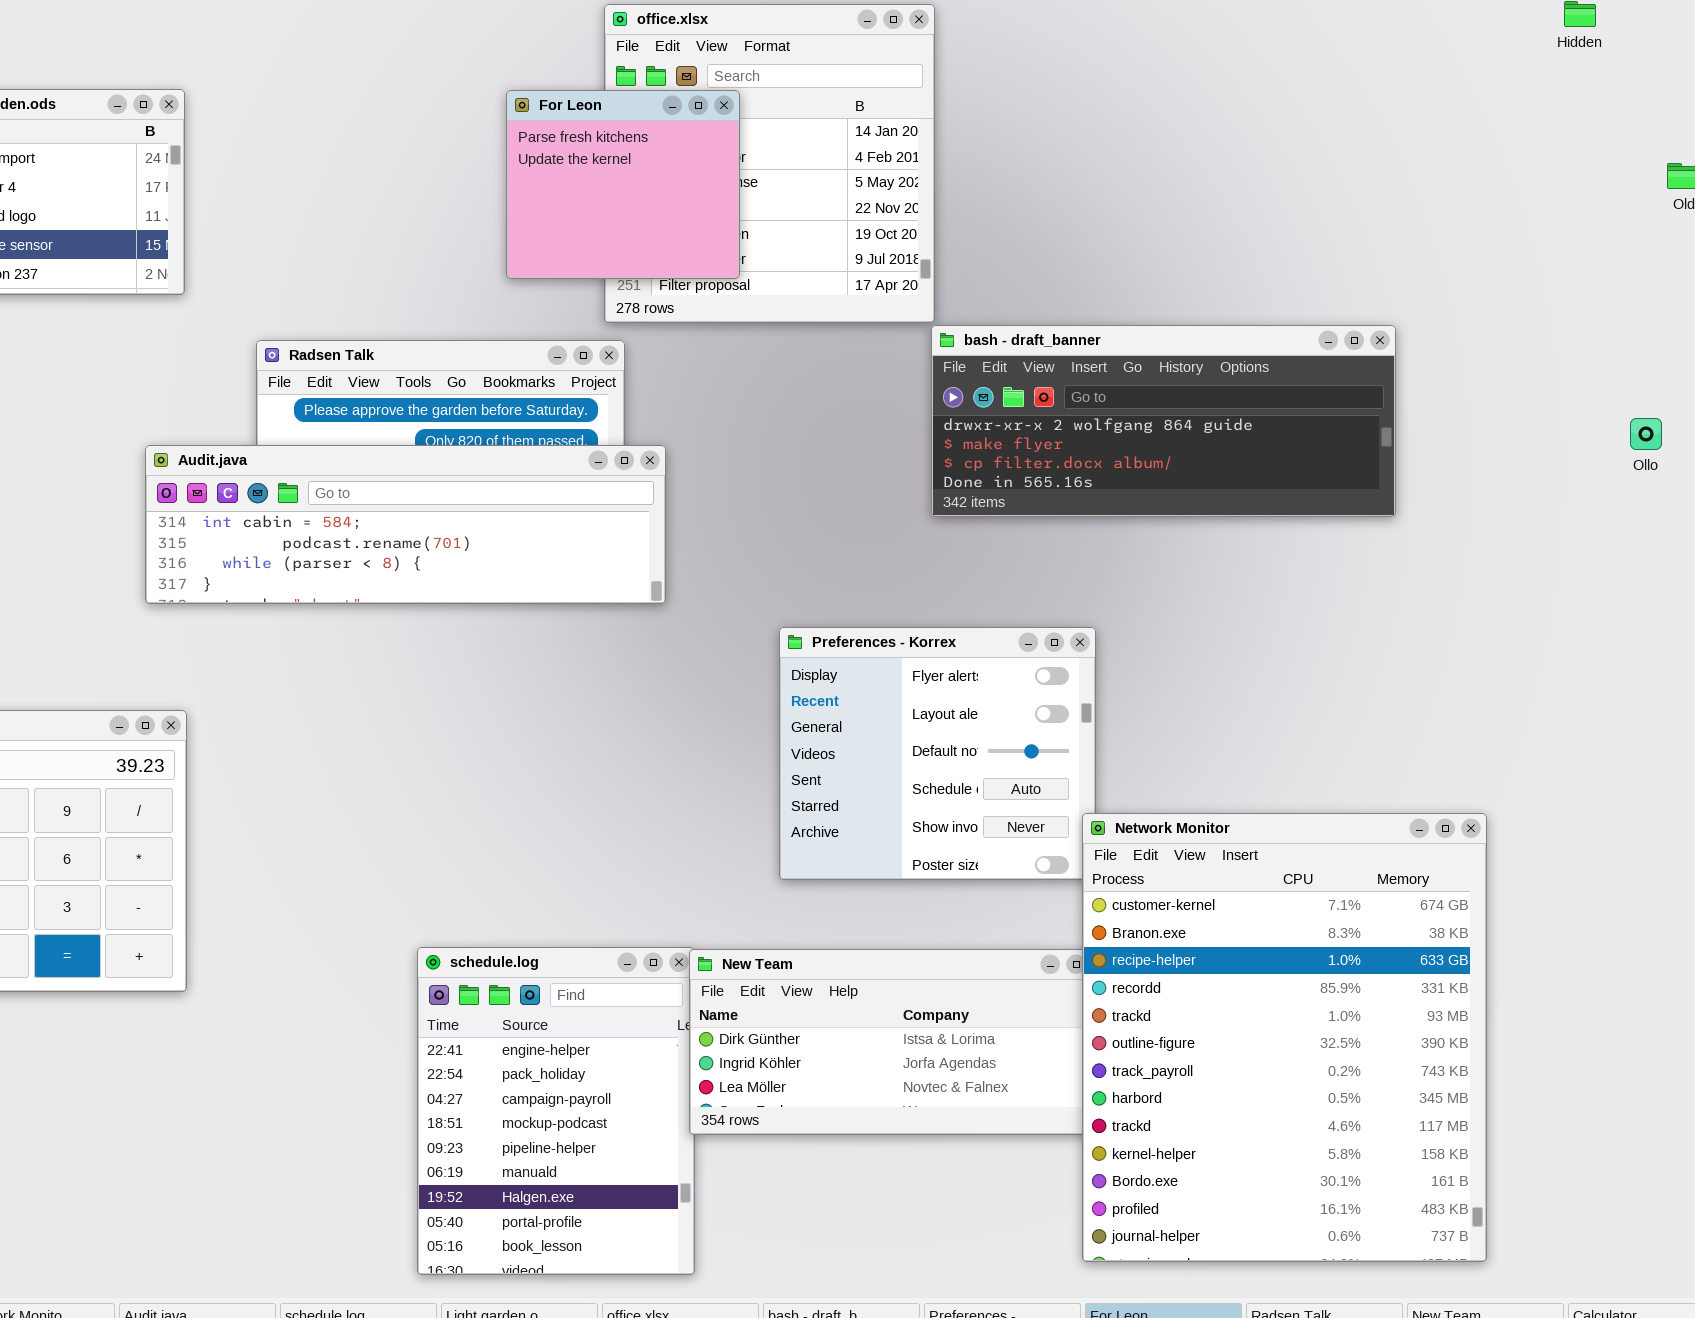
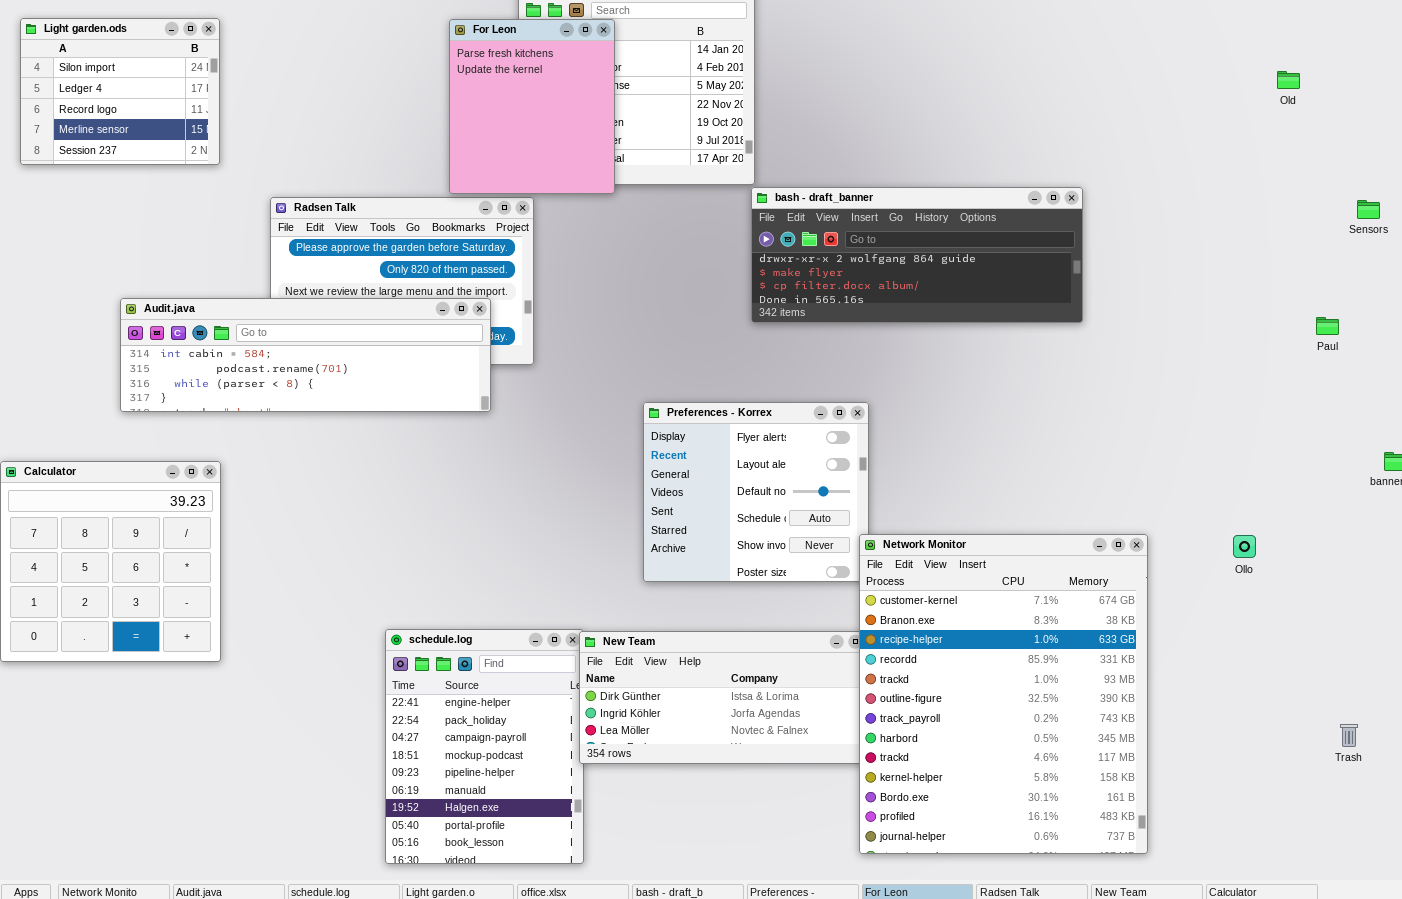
For Leon: [506,90,740,279] -> [449,19,615,194], resized
Ollo: [1630,418,1662,450] -> [1233,535,1256,558], moved
Audit.java: [145,445,666,604] -> [120,298,491,412], moved

